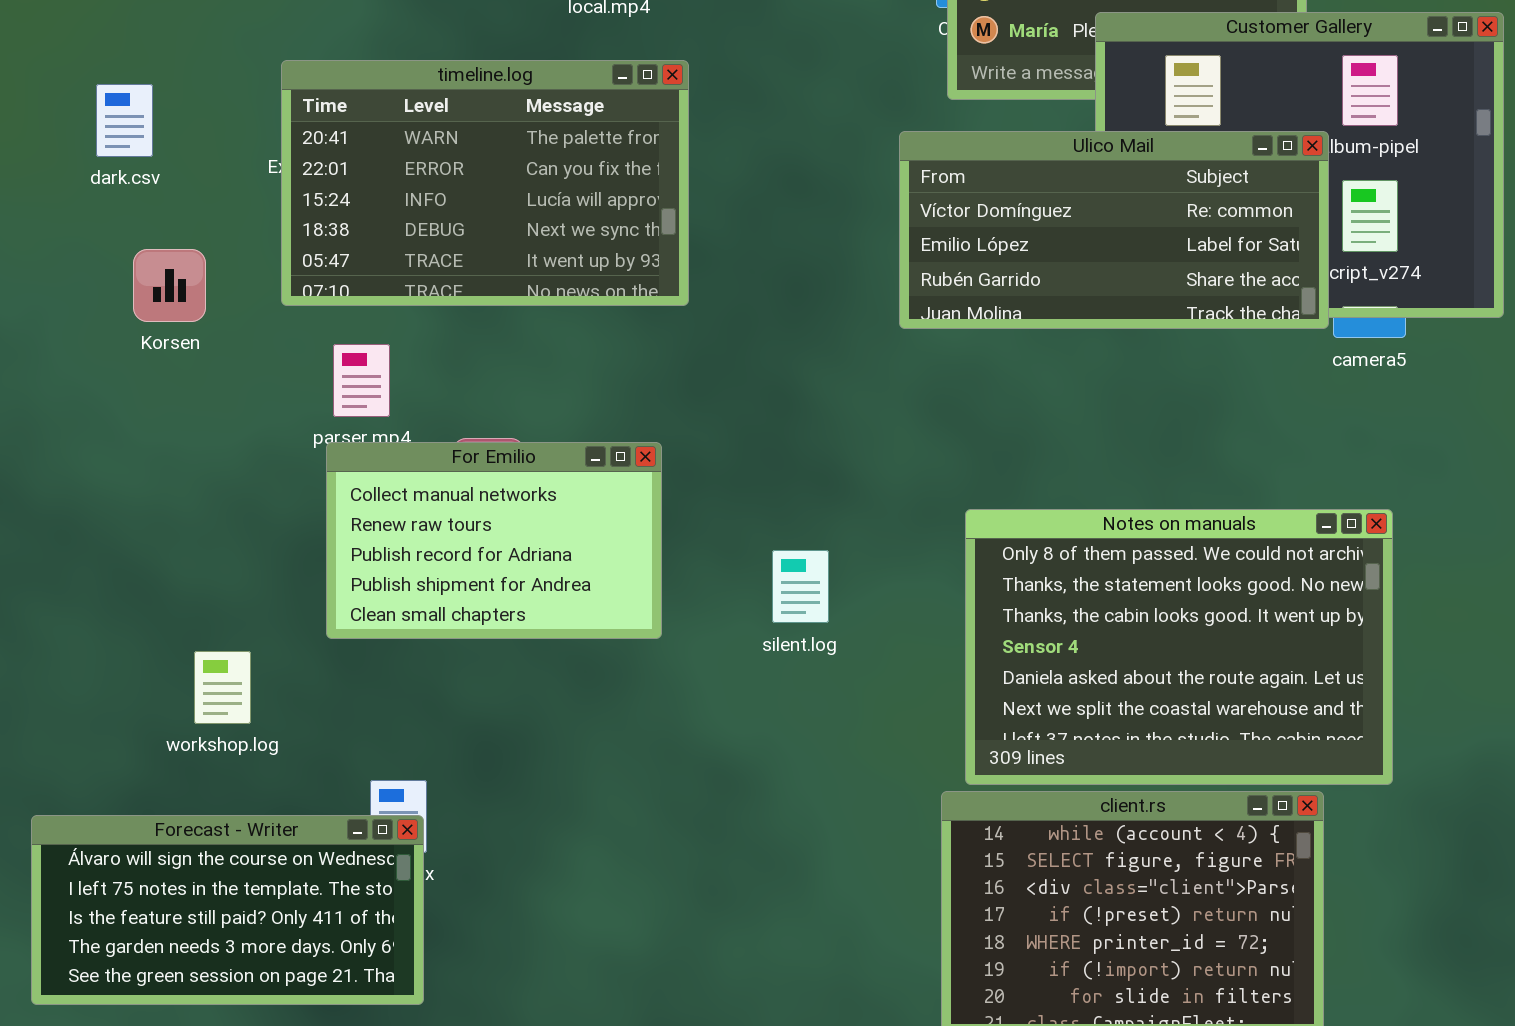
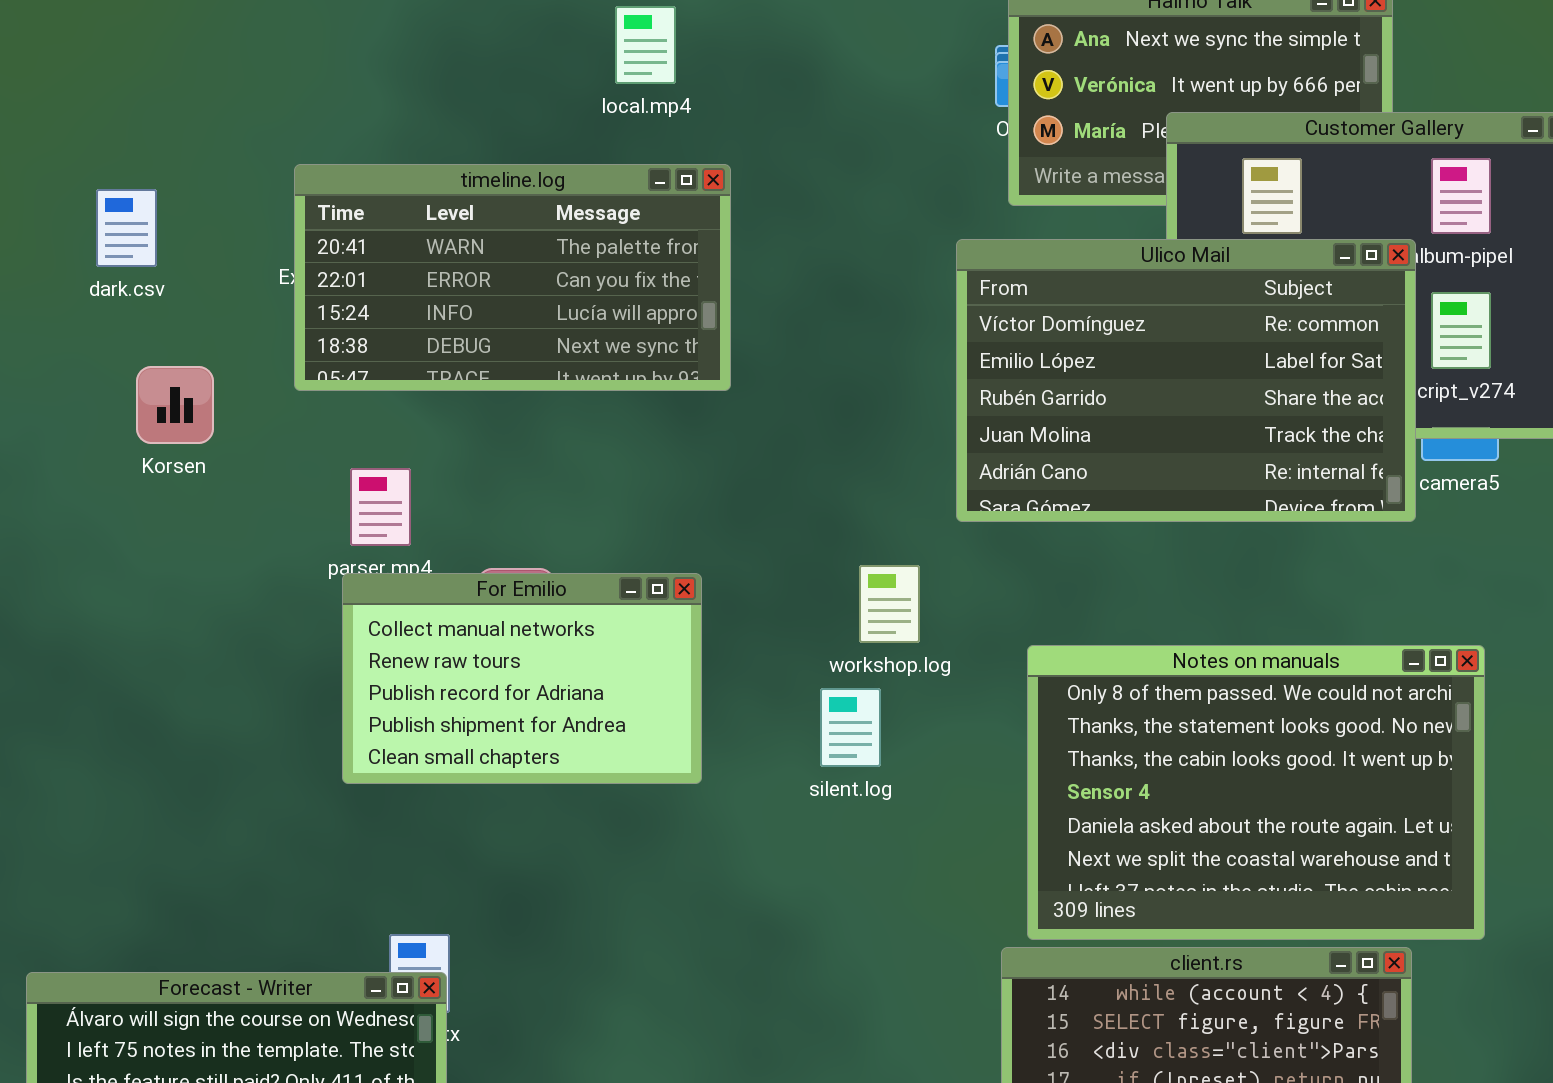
timeline.log: [281,60,689,306] -> [294,164,731,391], resized
Ulico Mail: [899,131,1329,329] -> [956,239,1416,522], resized
workshop.log: [194,651,251,724] -> [859,565,920,643], moved

